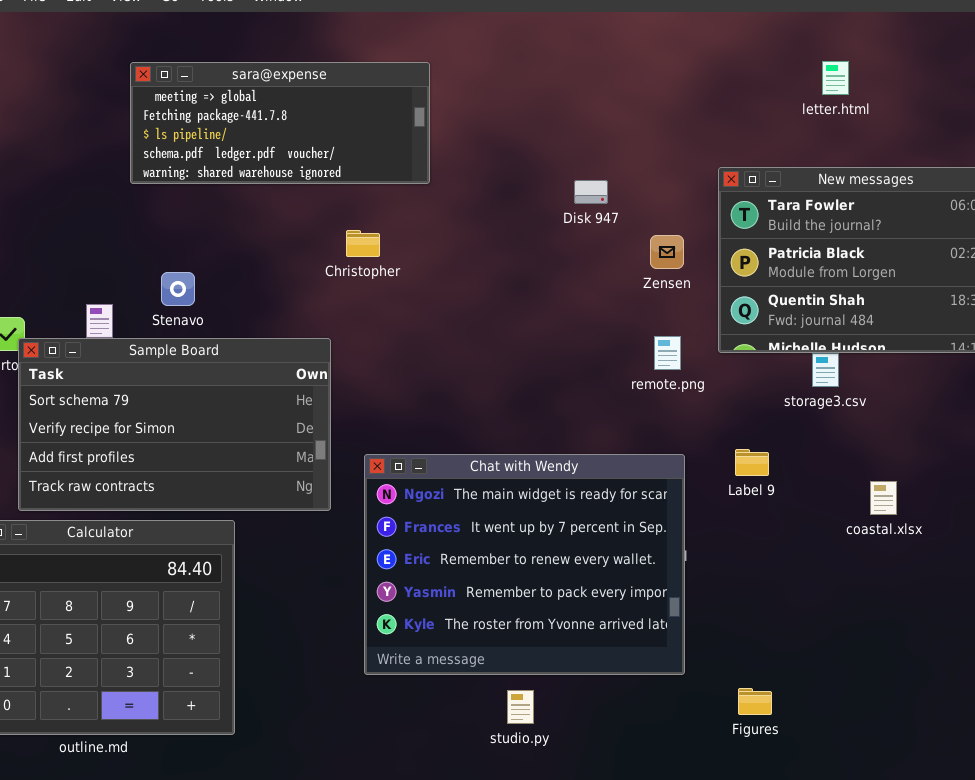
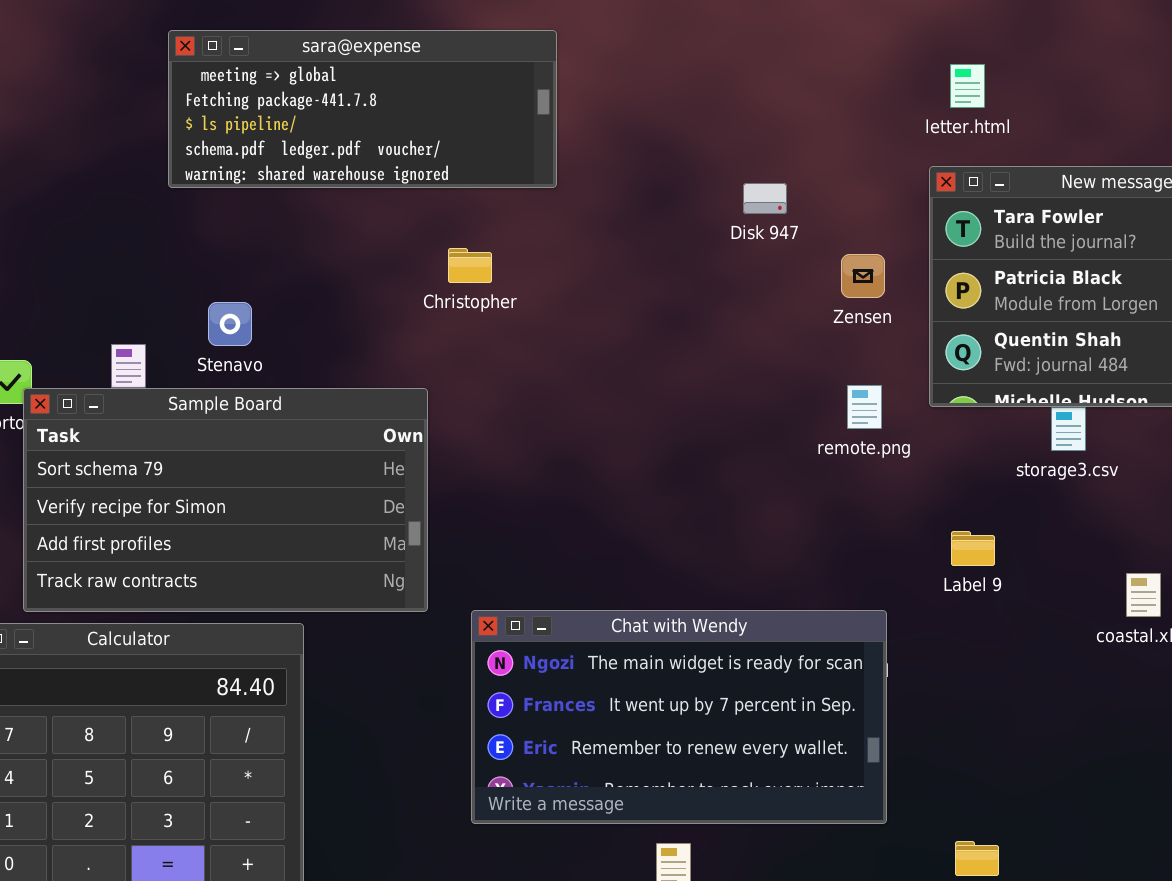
letter.html: [822,61,849,95] -> [950,64,985,108], moved
Chat with Wendy: [364,454,685,675] -> [471,610,887,824], resized

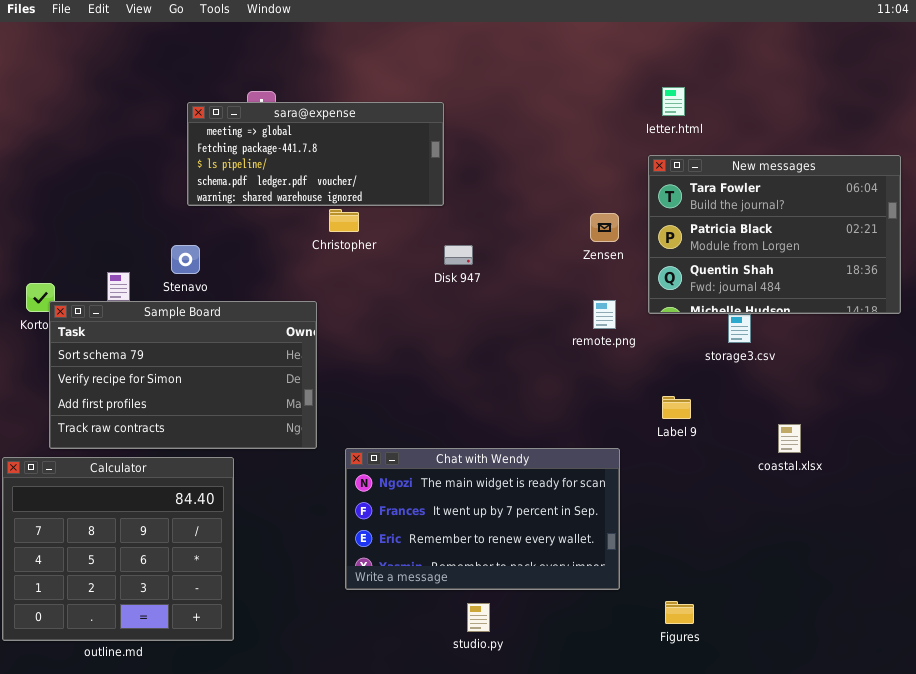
sara@expense: [168,30,557,188] -> [187,102,444,206], moved
Disk 947: [743,183,787,214] -> [444,245,473,265], moved

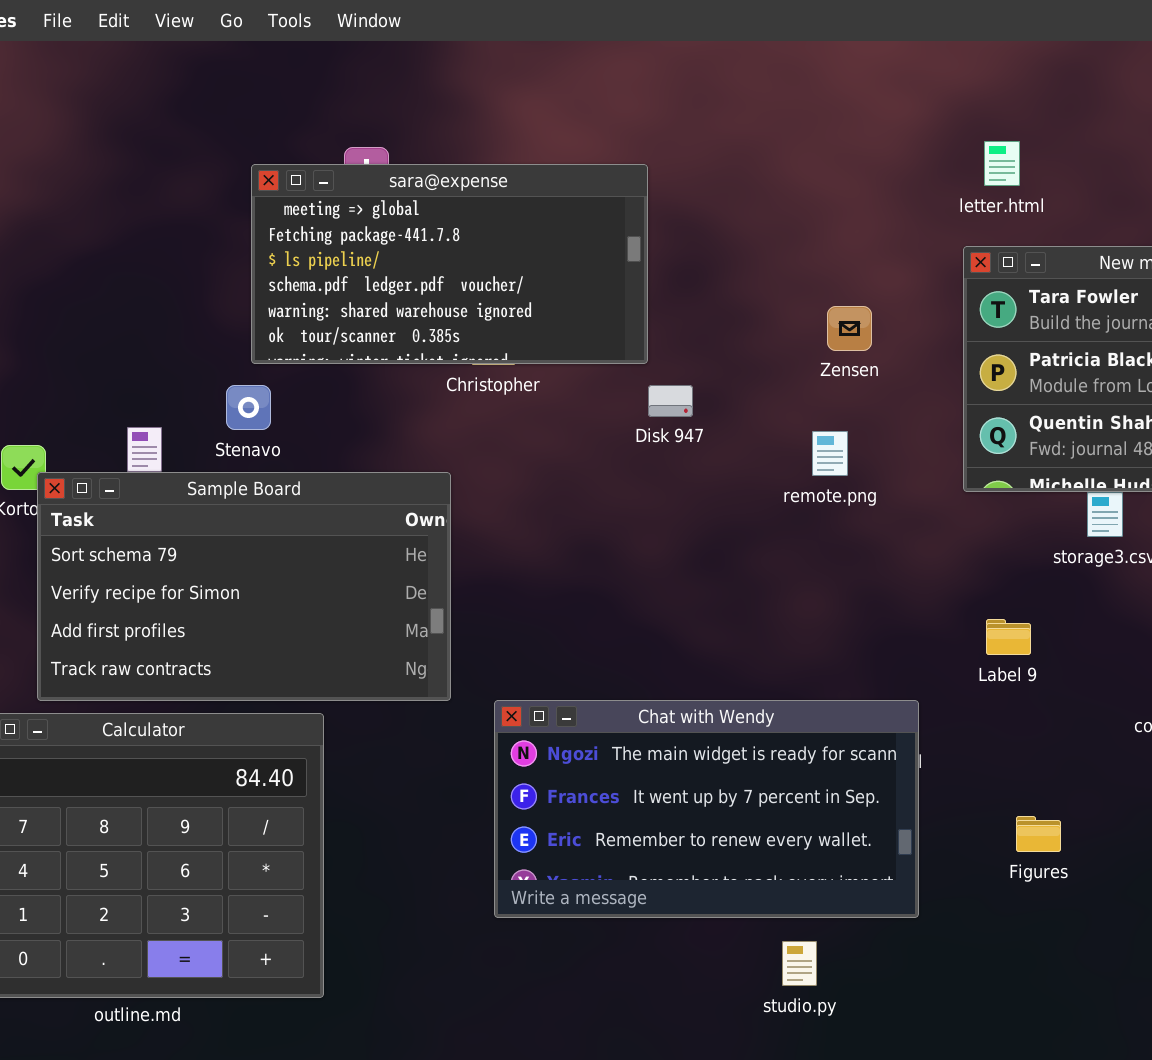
sara@expense: [187,102,444,206] -> [251,164,648,364], resized
Zensen: [590,213,619,242] -> [827,306,872,351], moved
remote.png: [593,300,616,329] -> [812,431,848,476], moved
Figures: [665,601,694,624] -> [1016,816,1061,852], moved
studio.py: [467,603,490,632] -> [782,941,817,986], moved

